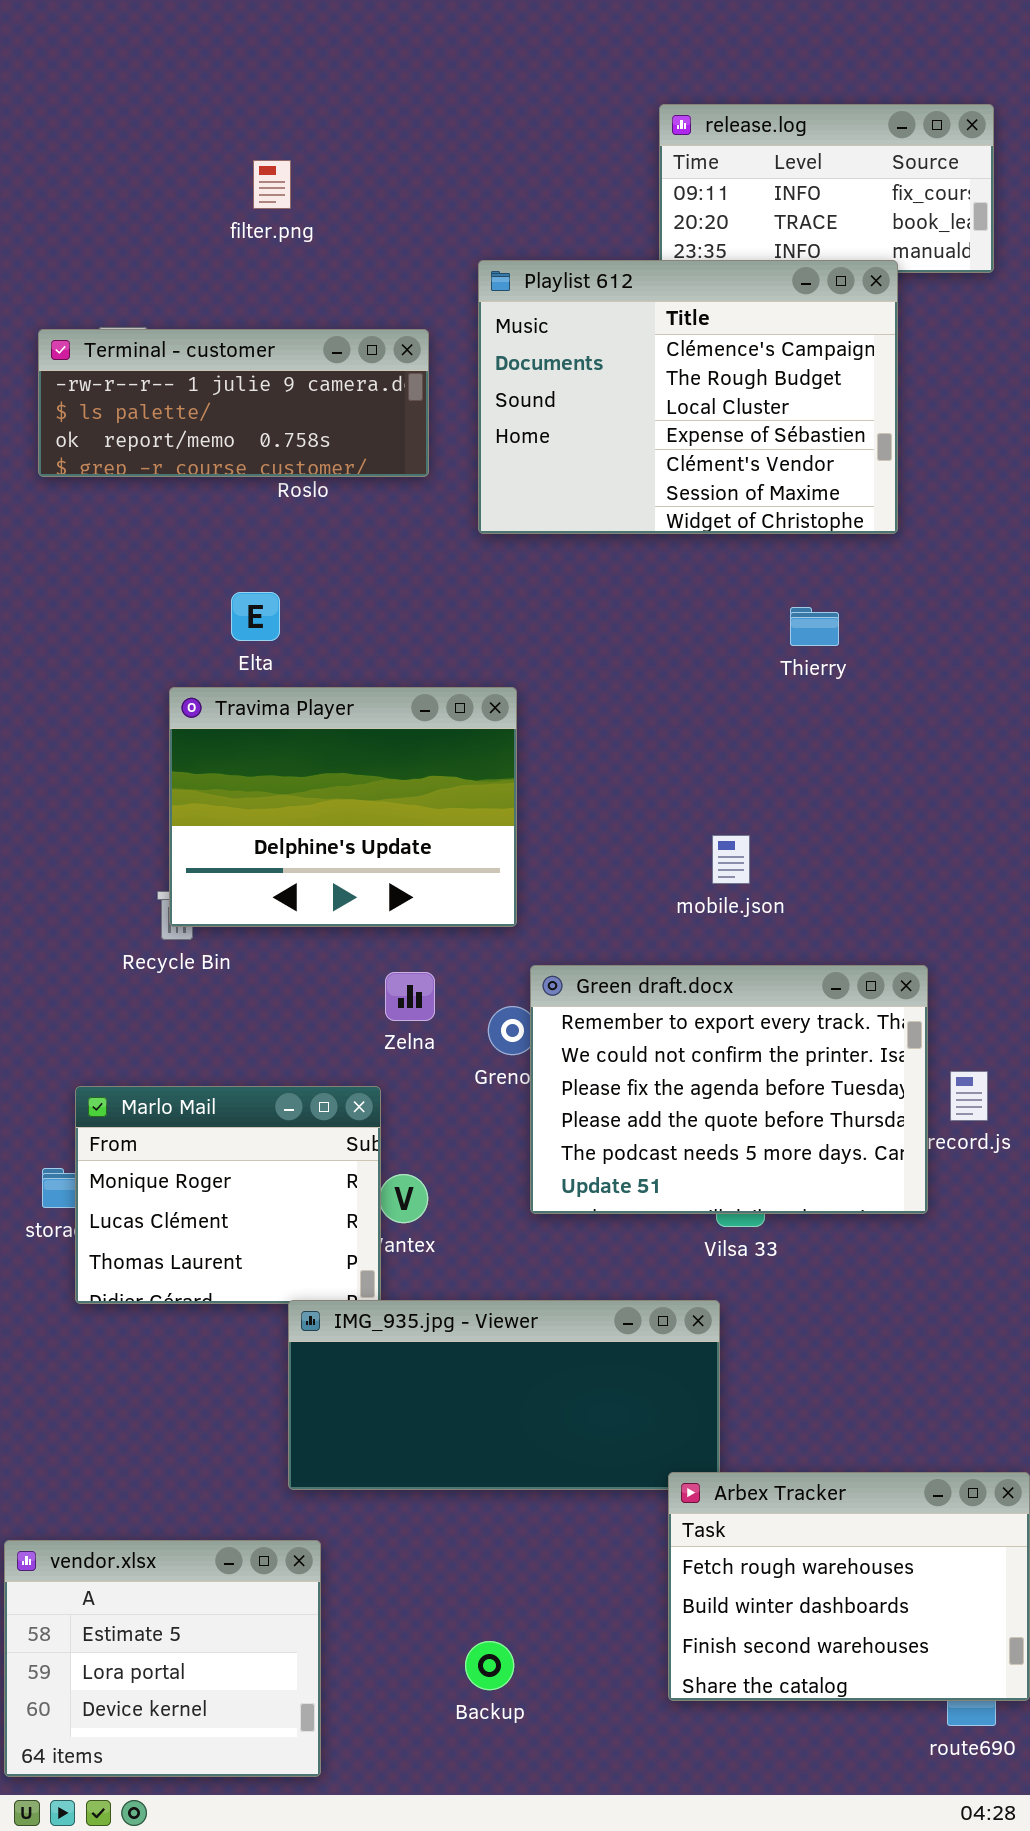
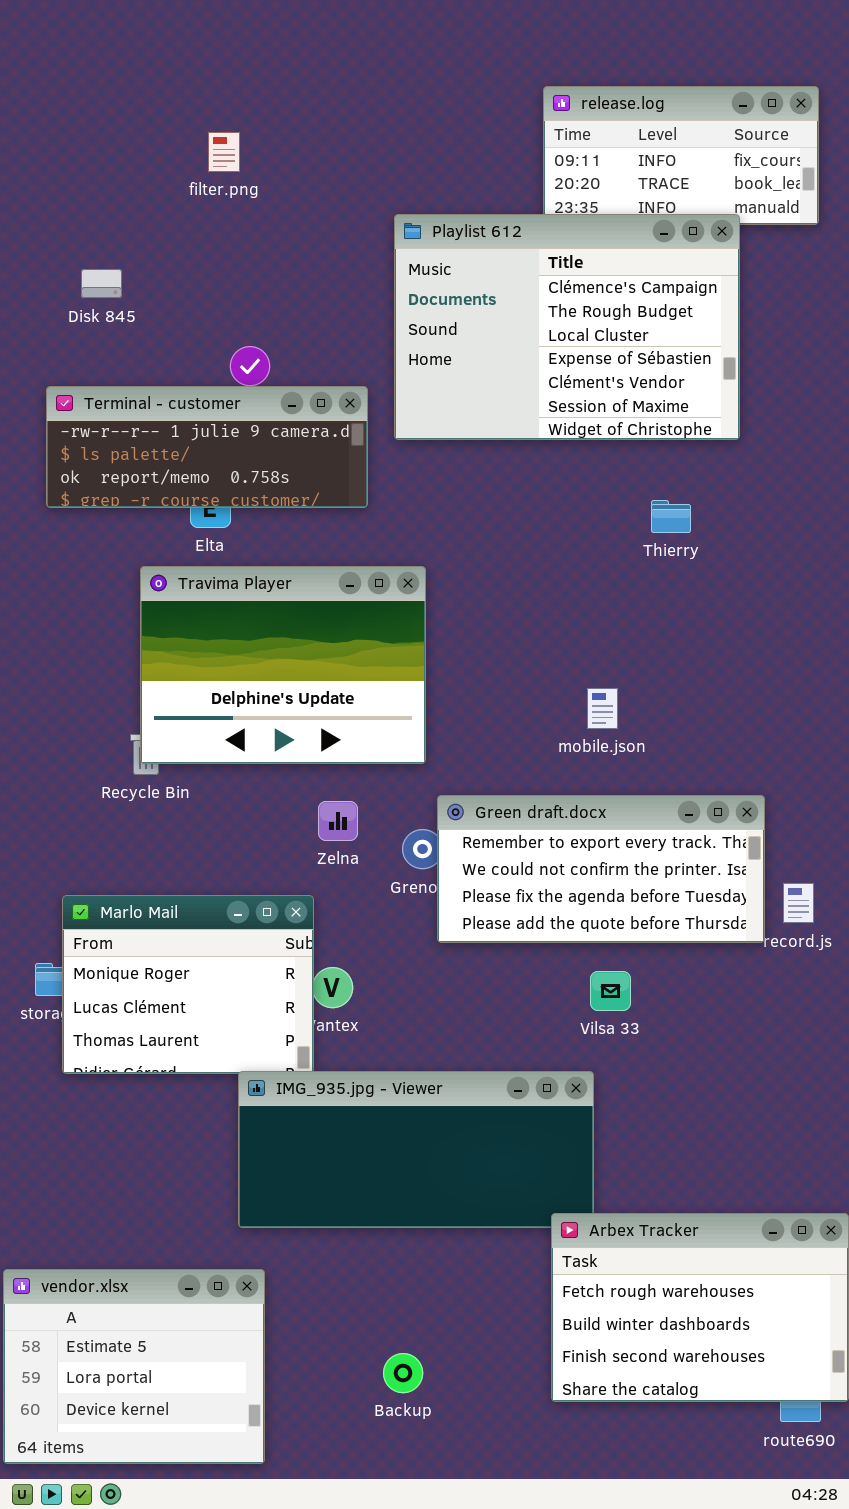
Terminal - customer: [38,329,429,477] -> [46,386,368,508], moved
Green draft.docx: [530,965,928,1214] -> [437,795,765,943], resized

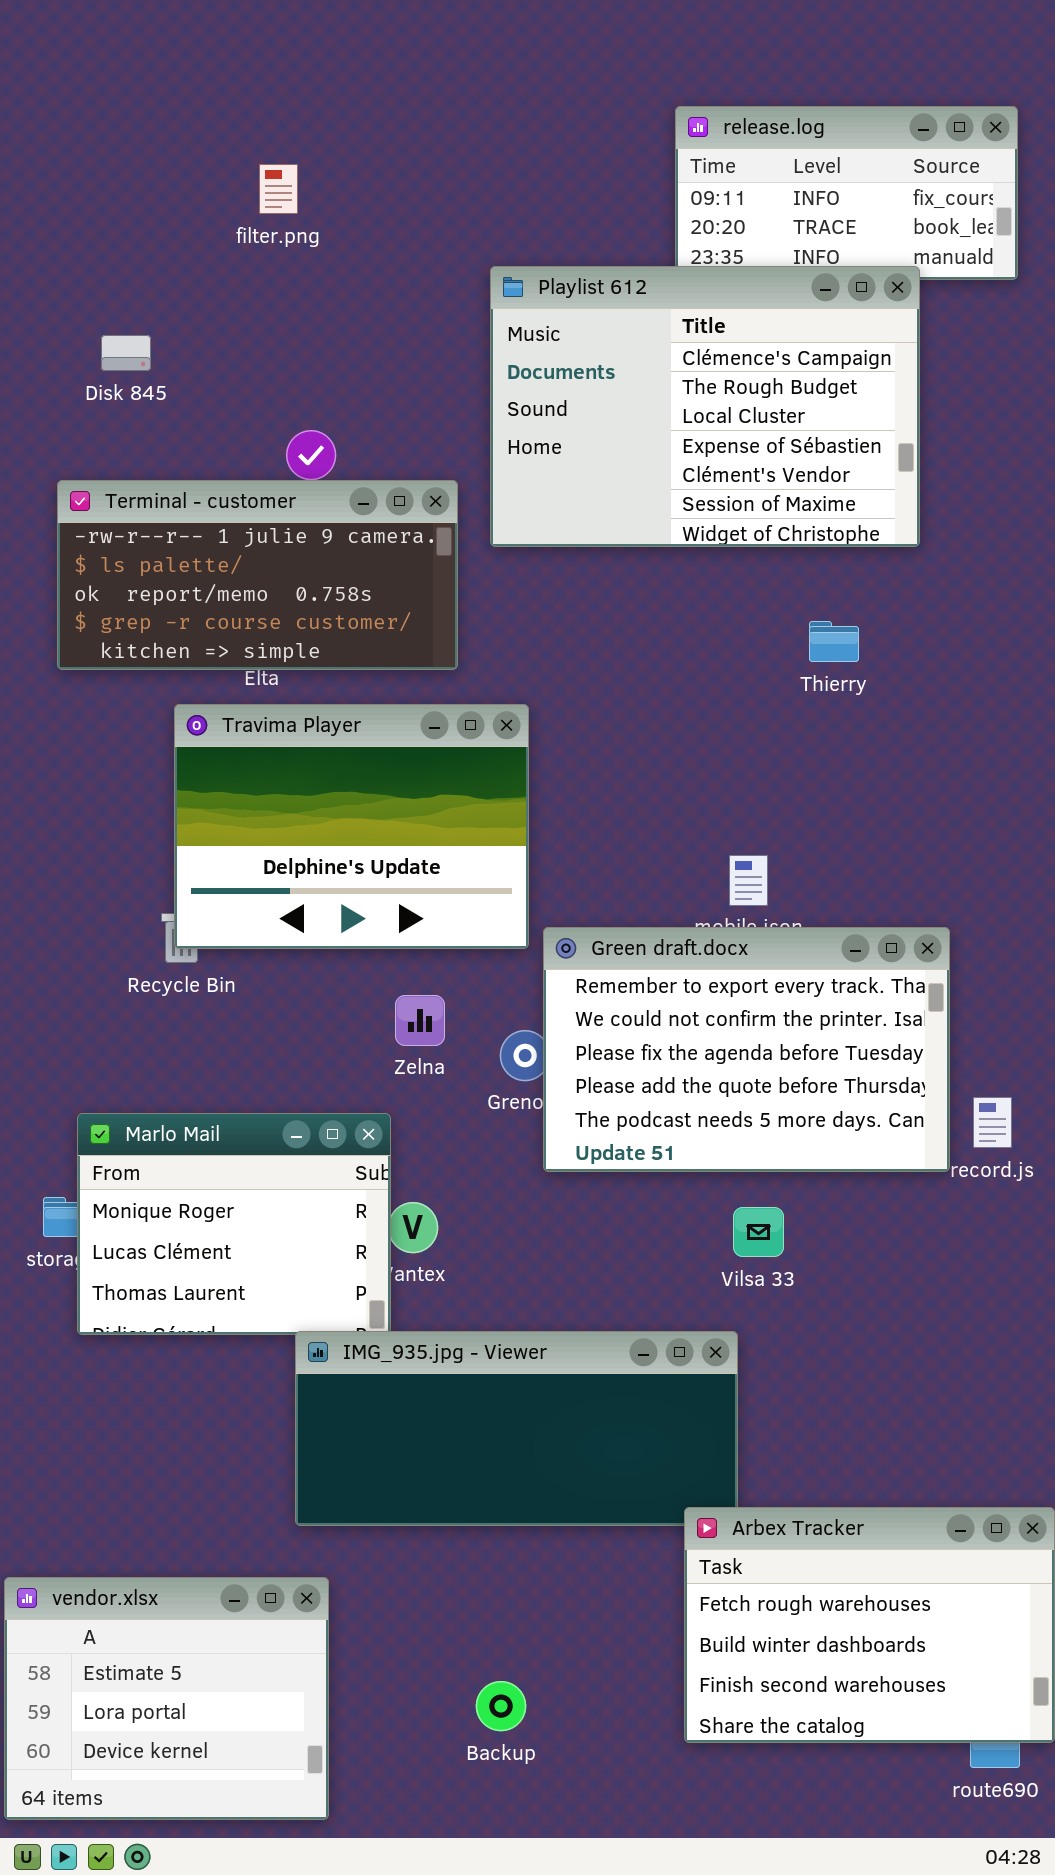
Terminal - customer: [46,386,368,508] -> [57,480,458,670], resized
Green draft.docx: [437,795,765,943] -> [543,927,950,1172], resized

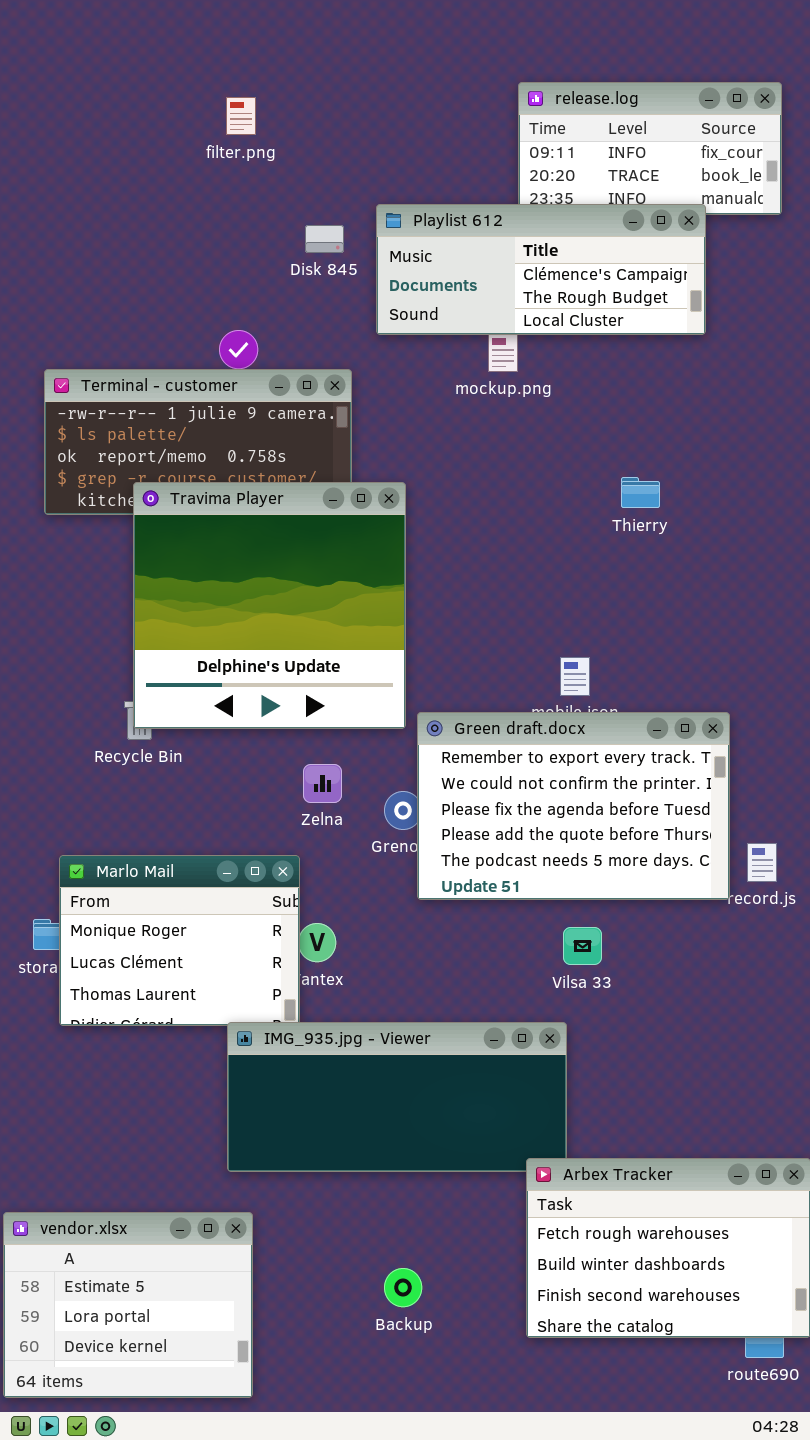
filter.png: [259,164,298,214] -> [226,97,256,135], moved
Playlist 612: [490,266,920,547] -> [376,204,706,335], resized
Disk 845: [101,335,151,371] -> [305,225,344,253], moved
Travima Player: [174,704,529,949] -> [133,482,406,729], resized
Backup: [476,1681,526,1731] -> [384,1268,422,1307], moved

